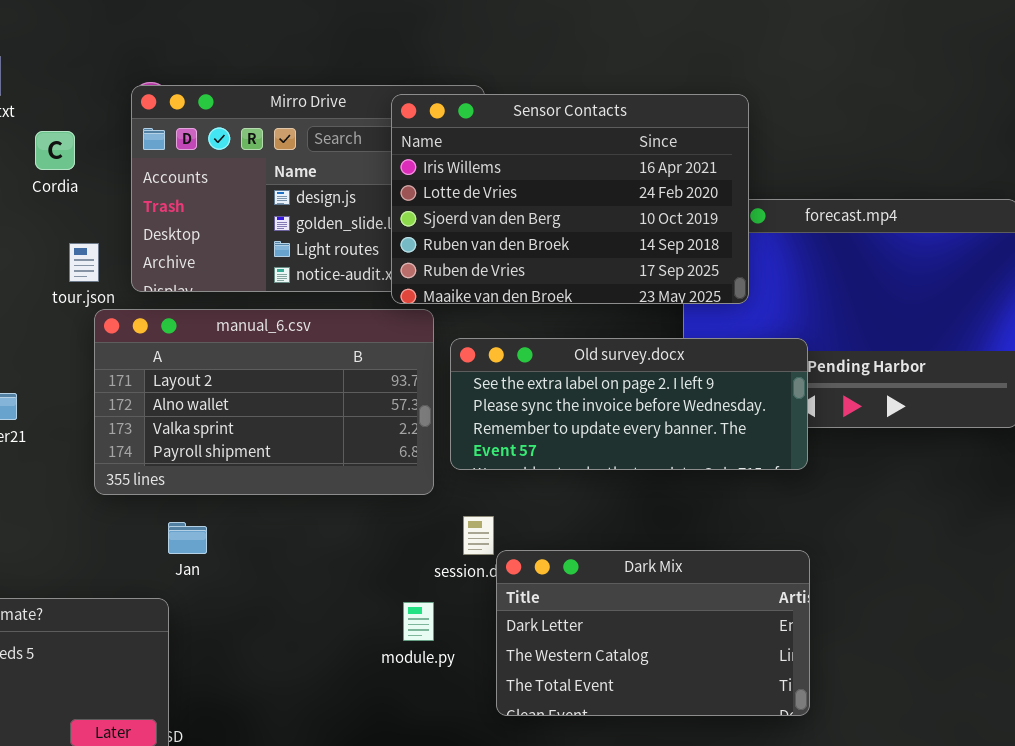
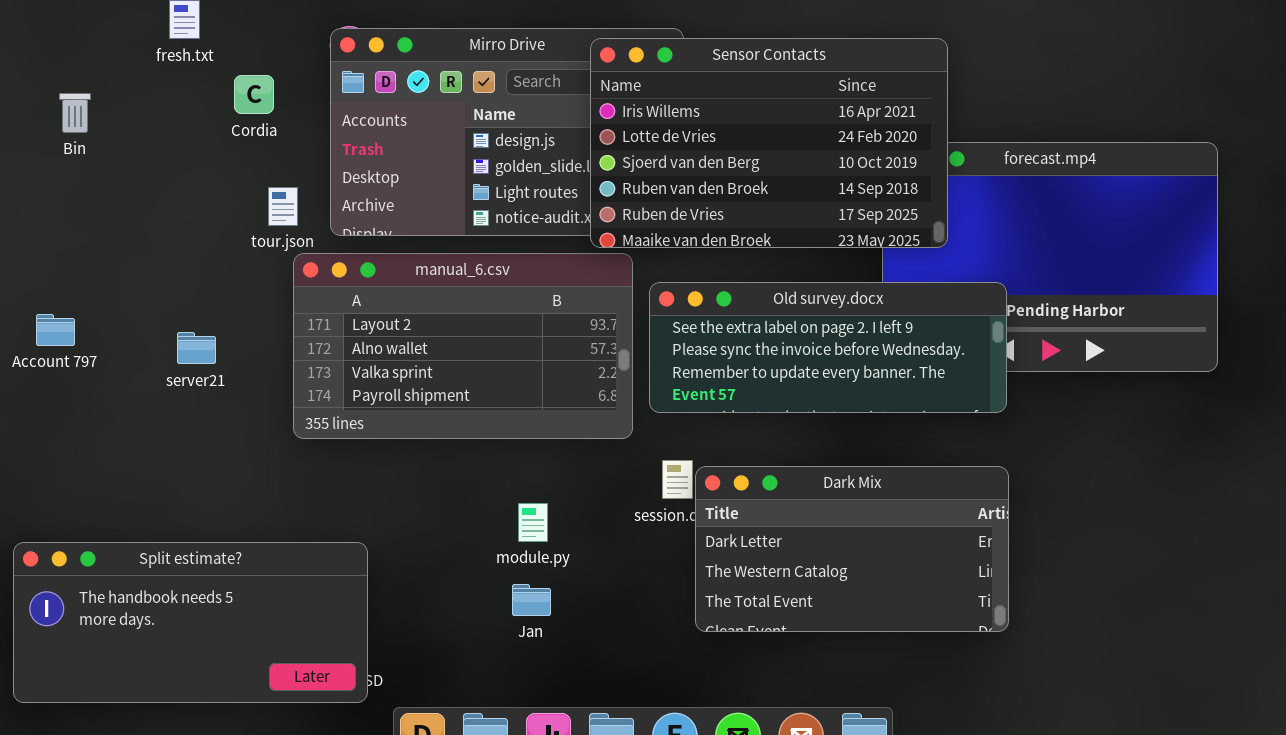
Jan: [168,522,207,554] -> [512,584,551,616], moved
Dark Mix: [496,550,810,716] -> [695,466,1009,632], moved
module.py: [403,602,434,641] -> [518,503,548,542], moved

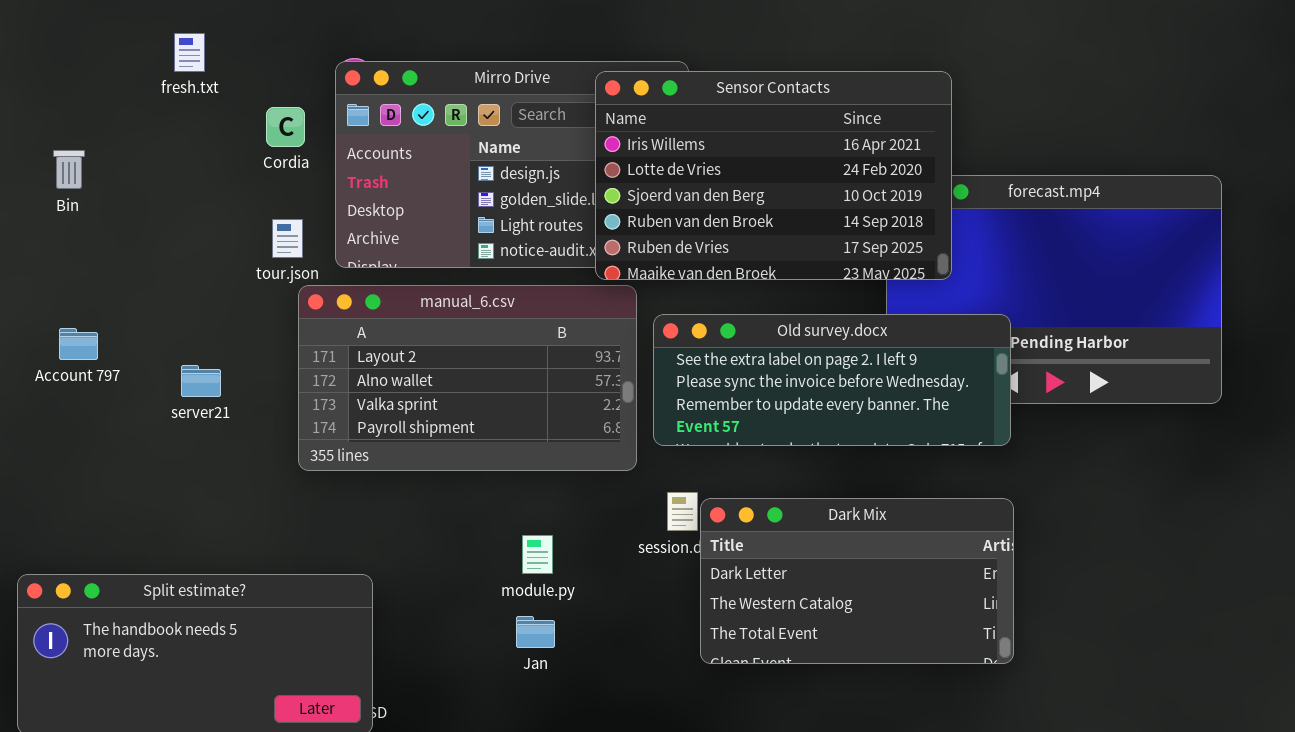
Cordia: [234,75,274,114] -> [266,107,305,147], moved
Bin: [59,93,91,133] -> [53,150,85,189], moved
Account 797: [36,314,75,346] -> [59,328,98,360], moved

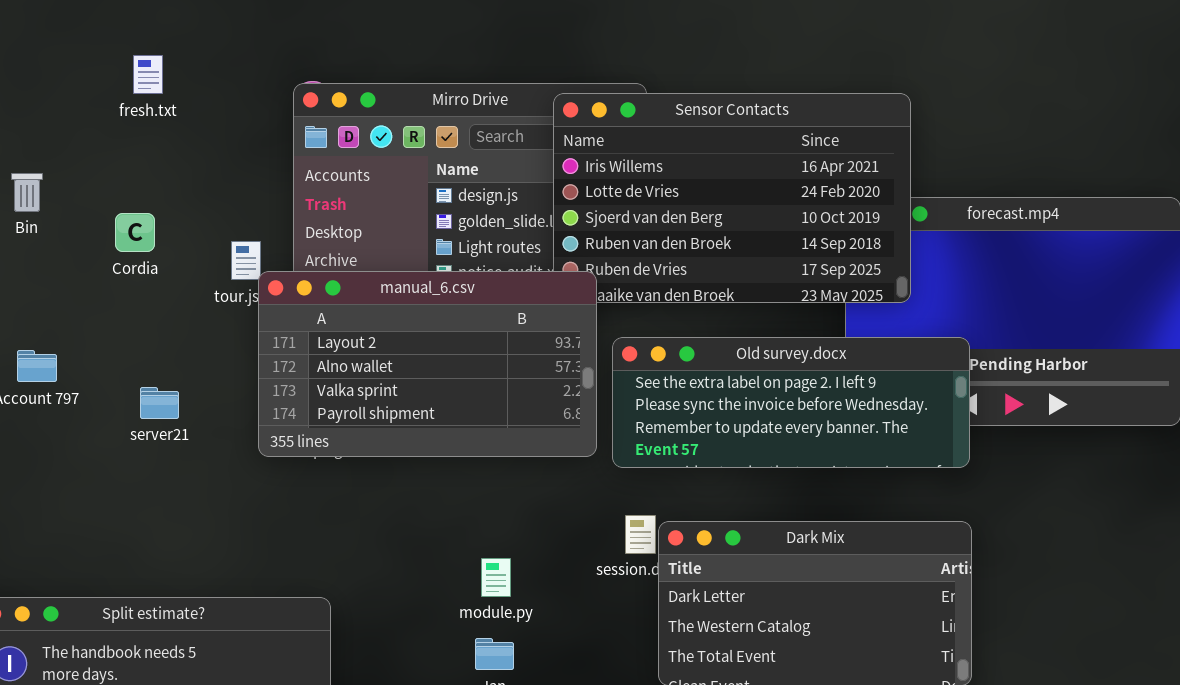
Cordia: [266,107,305,147] -> [115,213,155,252], moved
manual_6.csv: [298,285,637,471] -> [258,271,597,457], moved

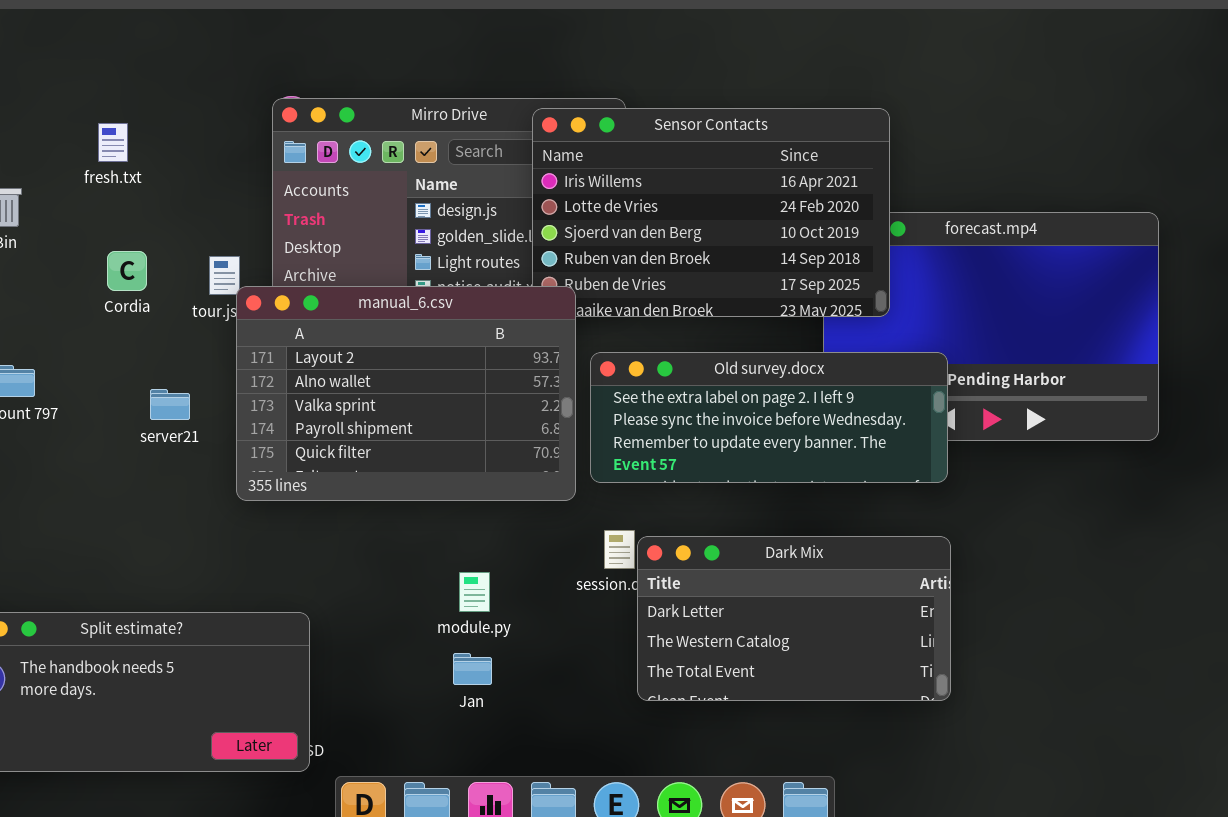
fresh.txt: [133,55,163,94] -> [98,123,128,162], moved
Cordia: [115,213,155,252] -> [107,251,147,291], moved
manual_6.csv: [258,271,597,457] -> [236,286,576,501], resized
server21: [140,387,179,419] -> [150,389,190,420], moved

